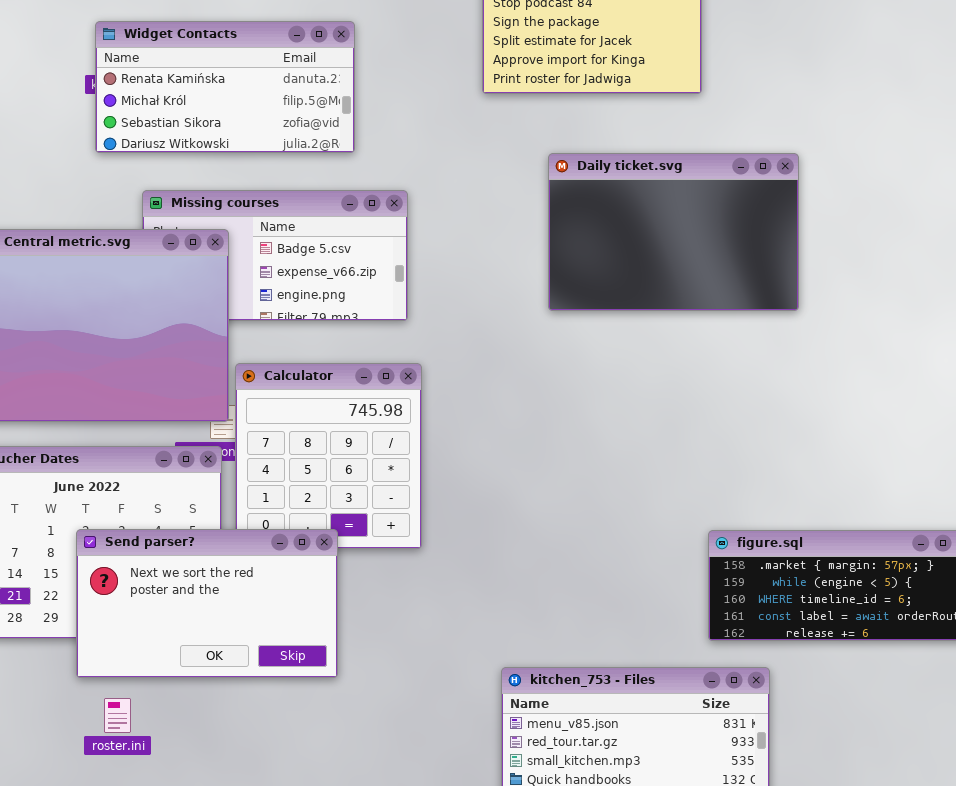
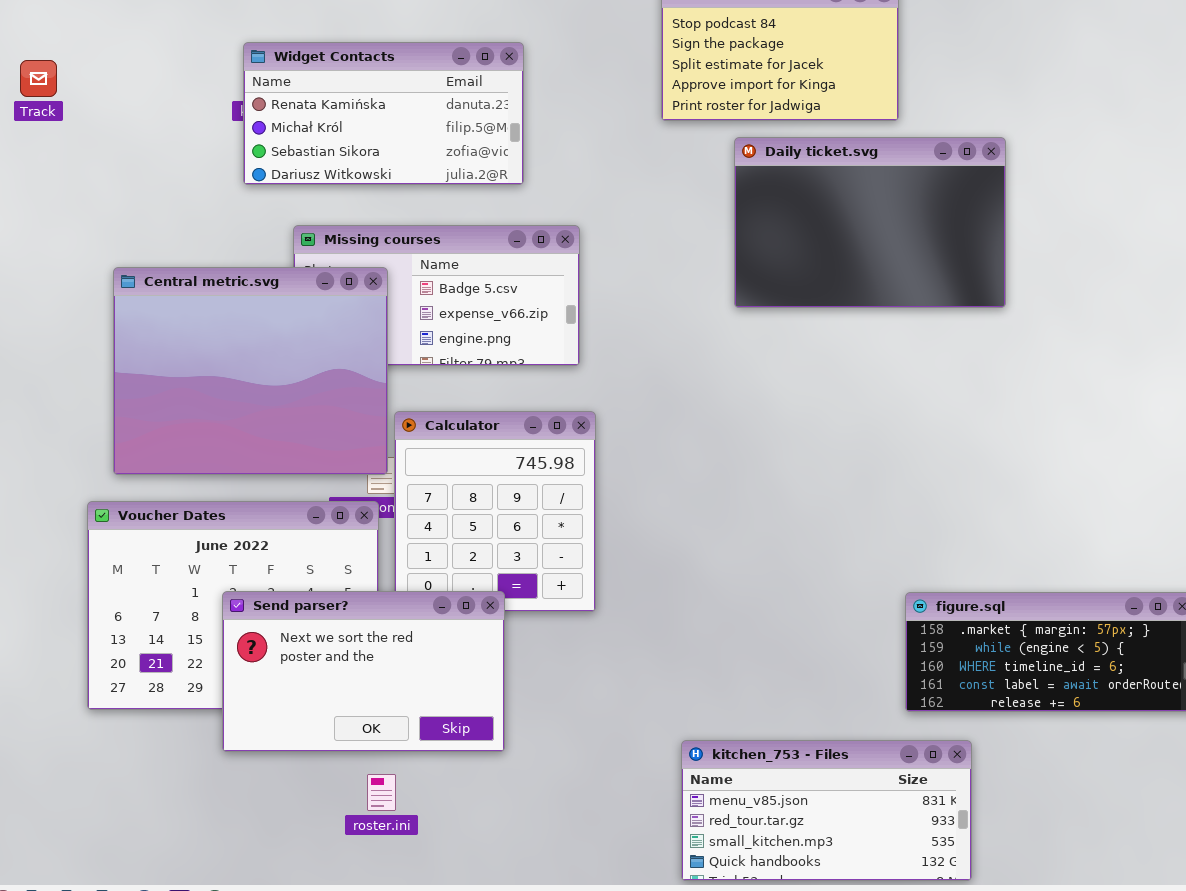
Daily ticket.svg: [548,153,799,311] -> [734,137,1006,308], moved
roster.ini: [104,698,131,733] -> [367,774,396,811], moved

